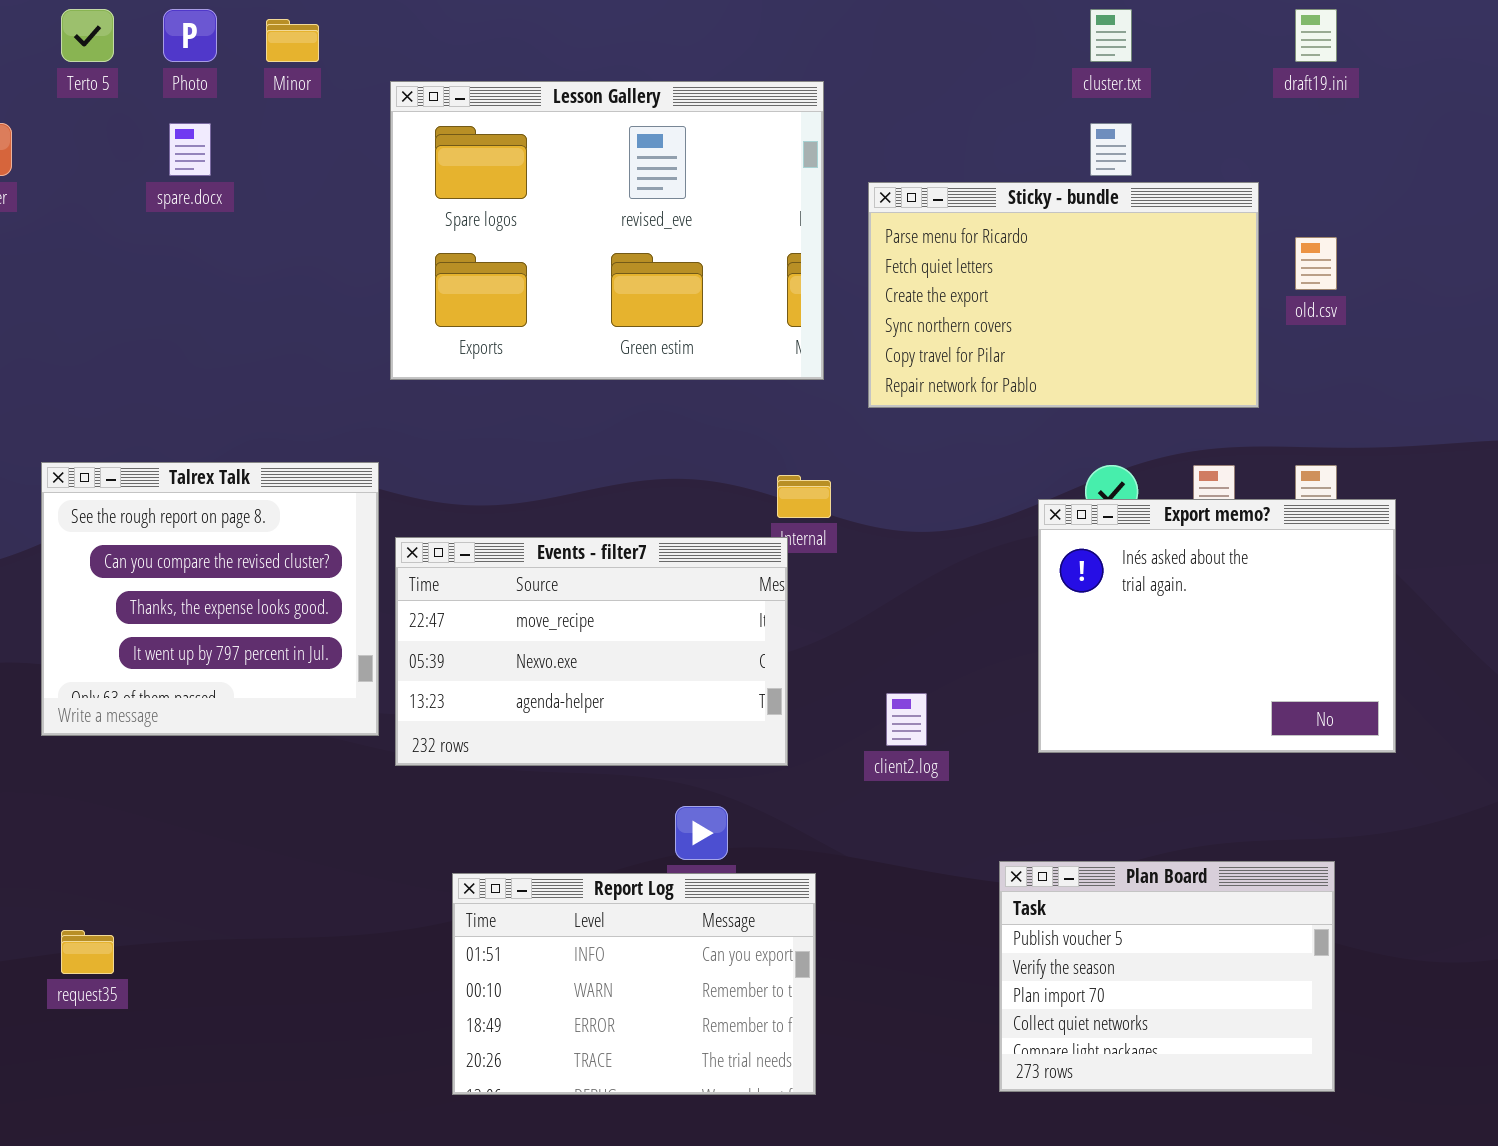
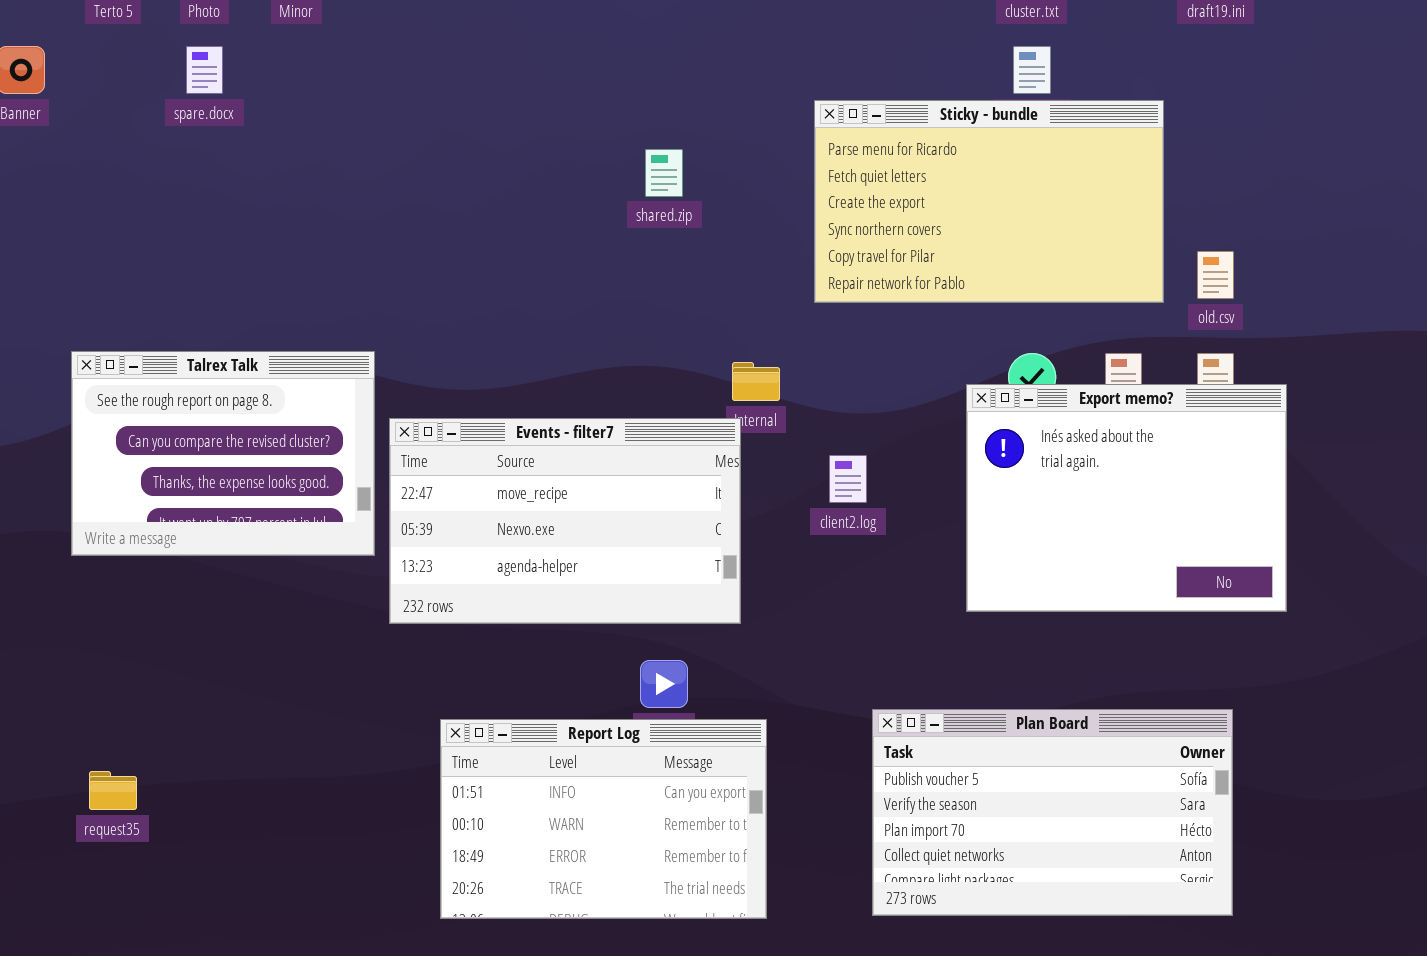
Lesson Gallery: [390,81,824,380] -> none, closed
old.csv: [1295,237,1337,290] -> [1197,251,1234,299], moved
Talrex Talk: [41,462,379,736] -> [71,351,375,556], resized
client2.log: [886,693,927,746] -> [829,455,867,503], moved
Plan Board: [999,861,1335,1092] -> [872,709,1233,916], resized

